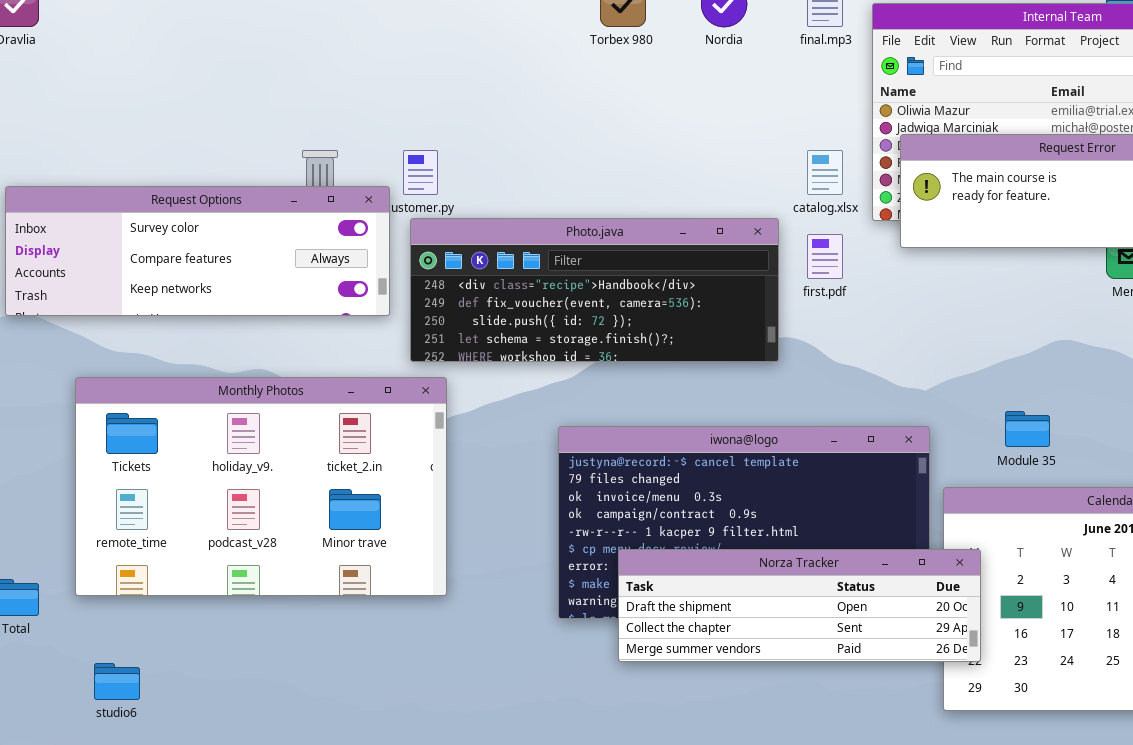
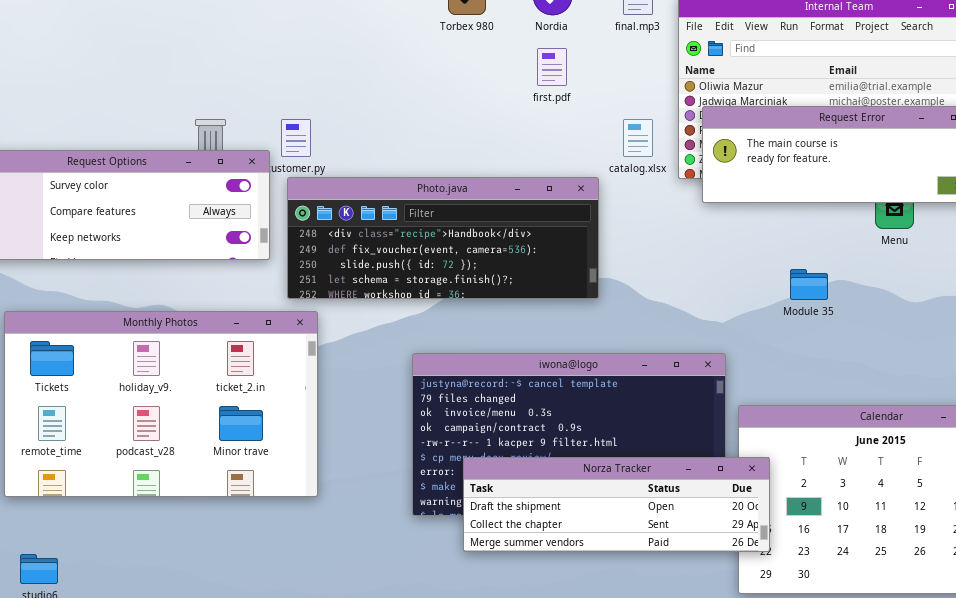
first.pdf: [807,234,843,279] -> [537,48,567,86], moved
Module 35: [1005,411,1050,447] -> [790,269,828,300], moved

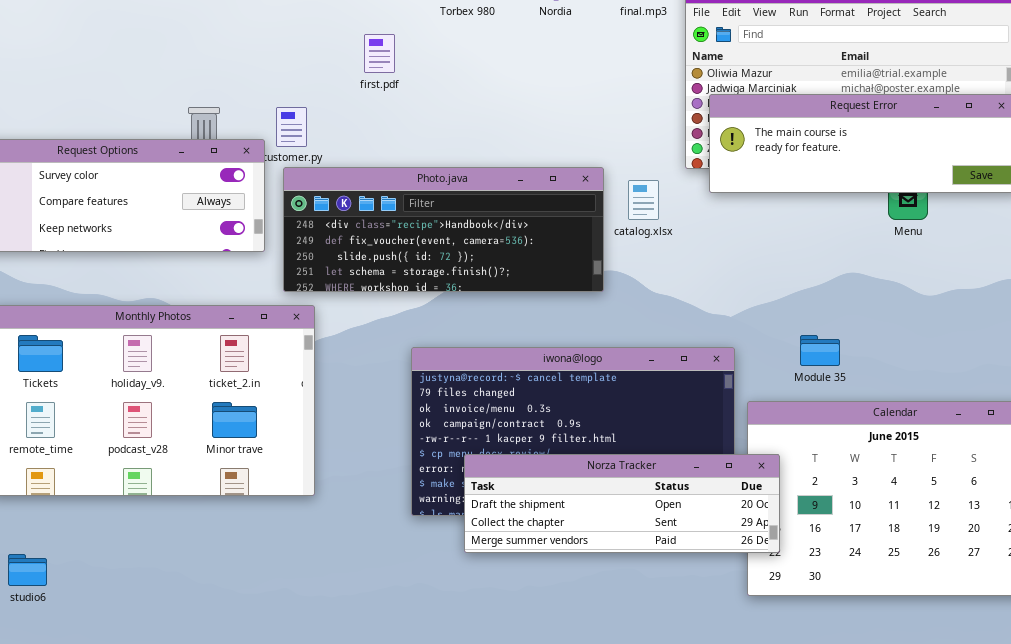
first.pdf: [537,48,567,86] -> [364,34,395,73], moved
catalog.xlsx: [623,119,653,157] -> [628,180,659,220], moved
Module 35: [790,269,828,300] -> [800,335,840,366], moved

